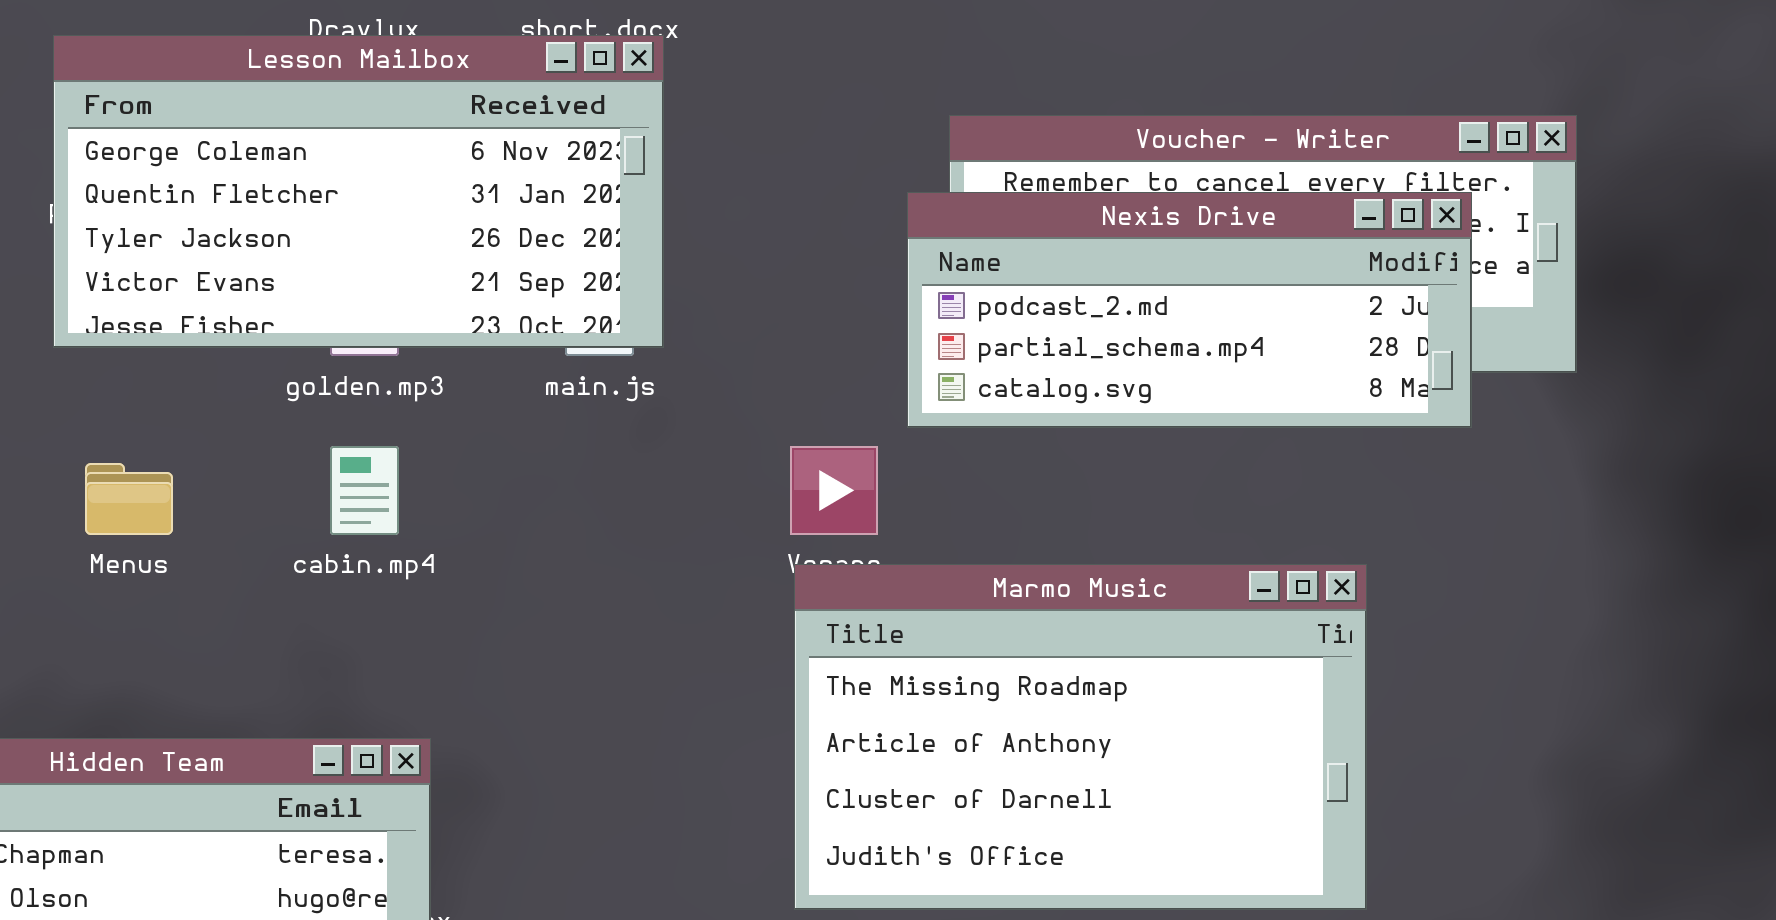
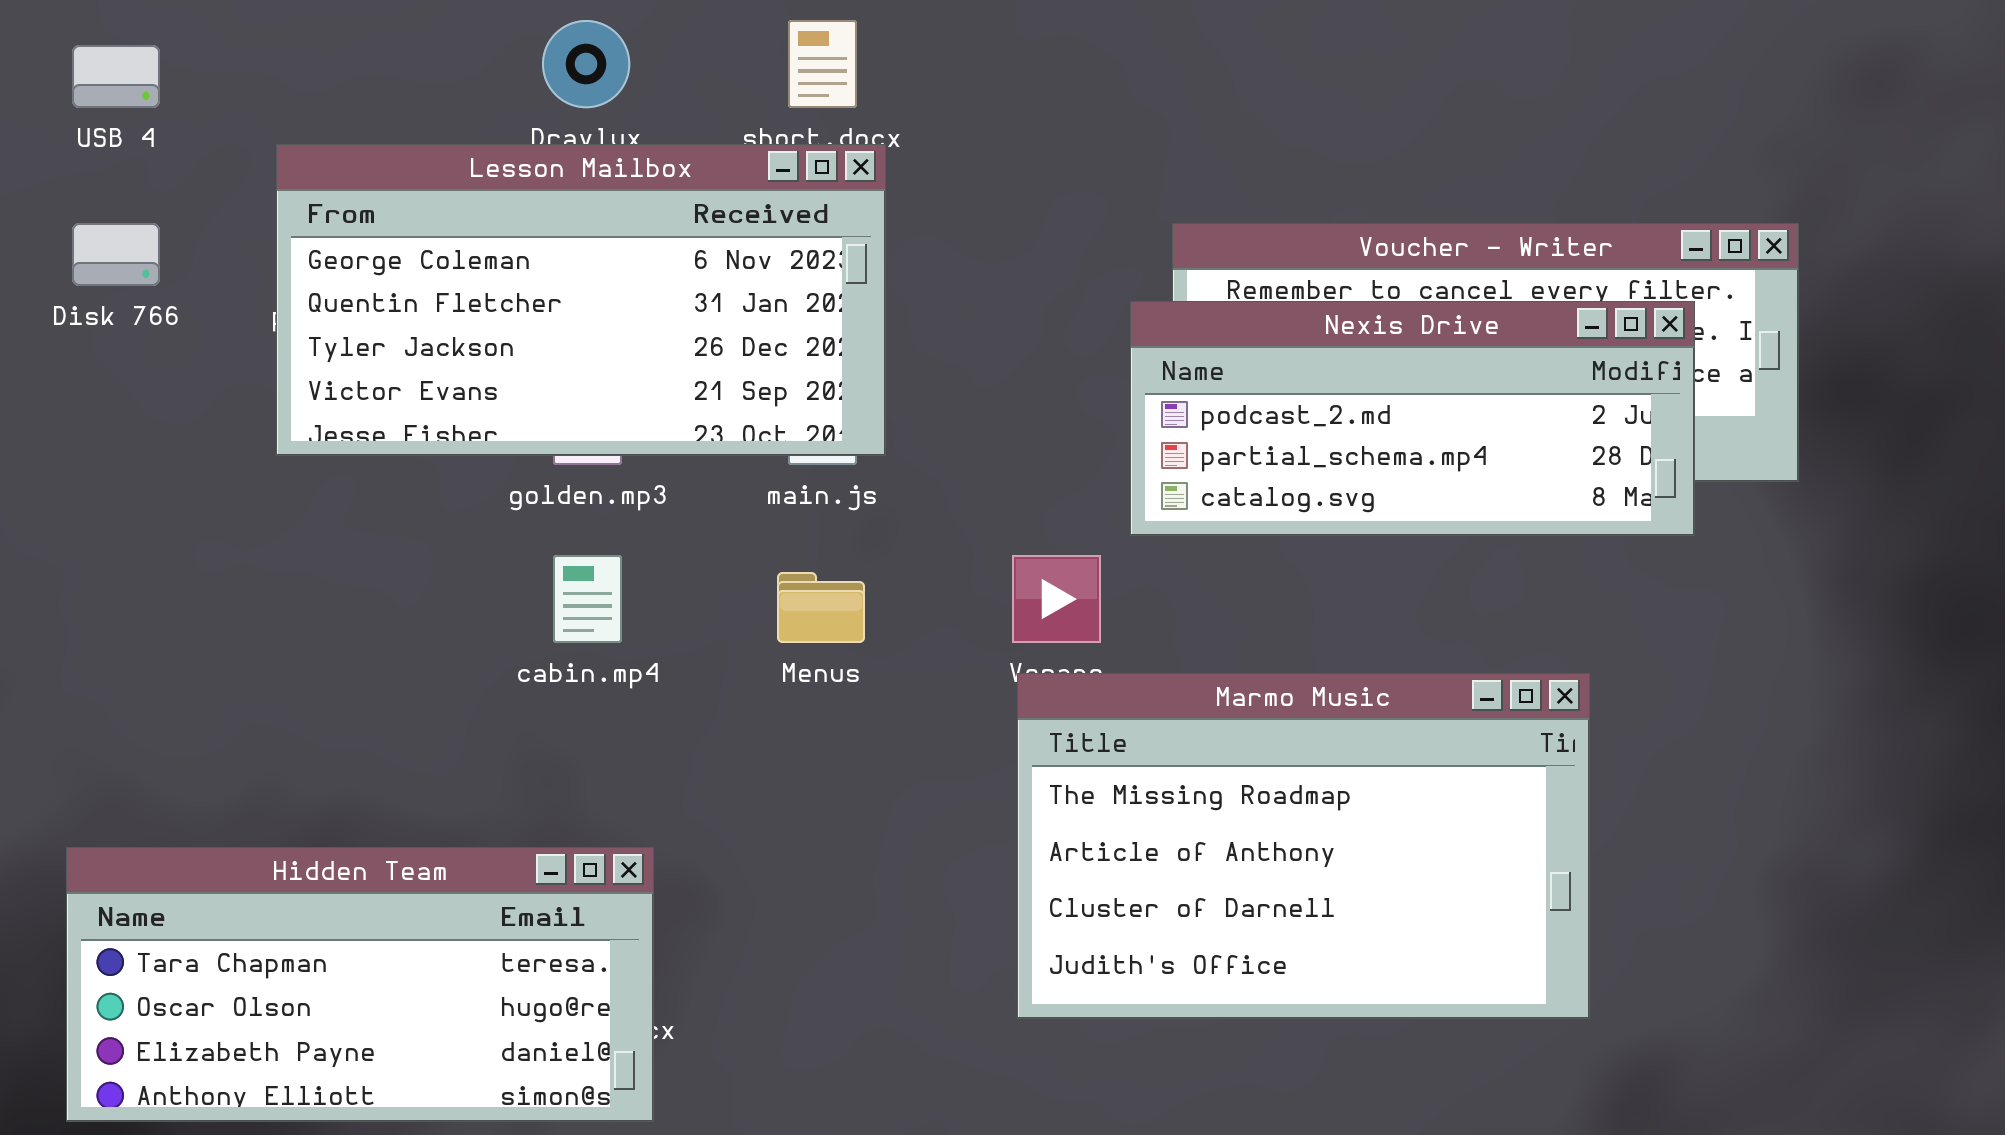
Menus: [85,463,173,535] -> [777,572,865,643], moved

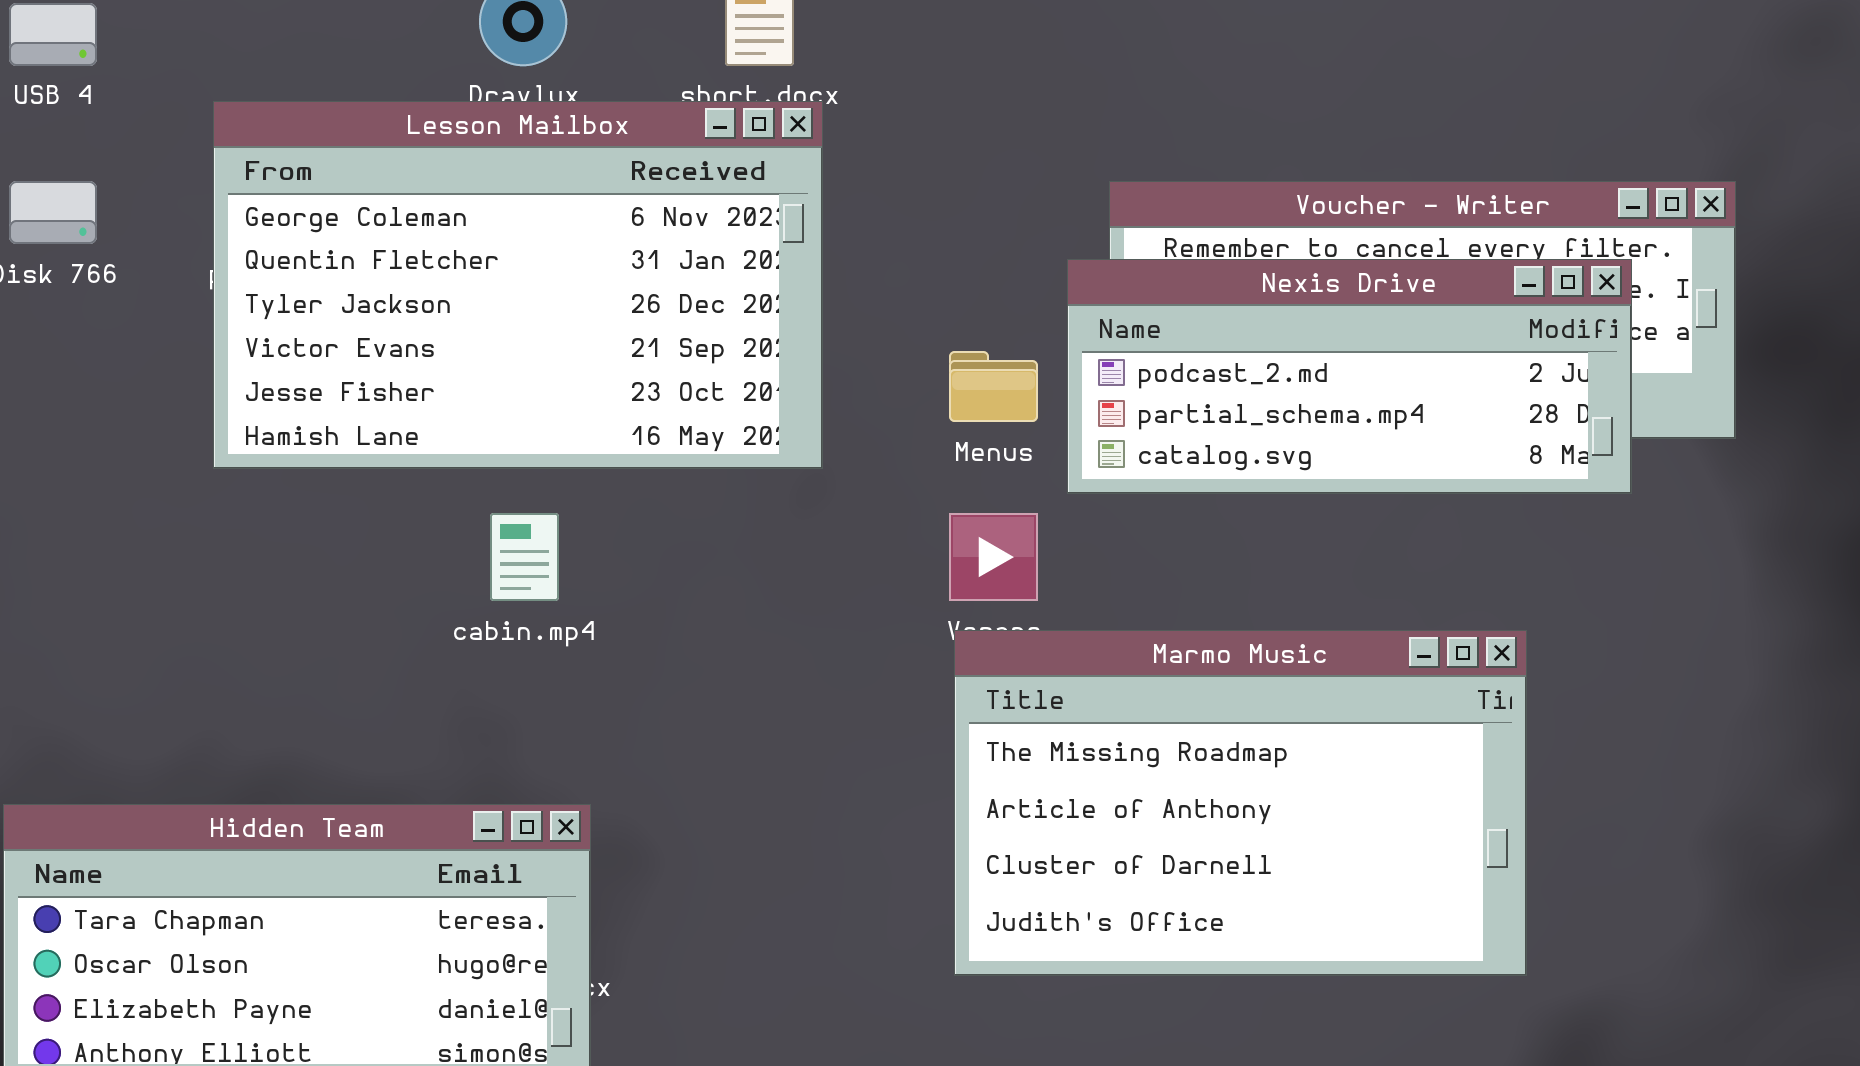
Lesson Mailbox: [276,144,886,456] -> [213,101,823,469], resized
Menus: [777,572,865,643] -> [949,351,1038,422], moved

